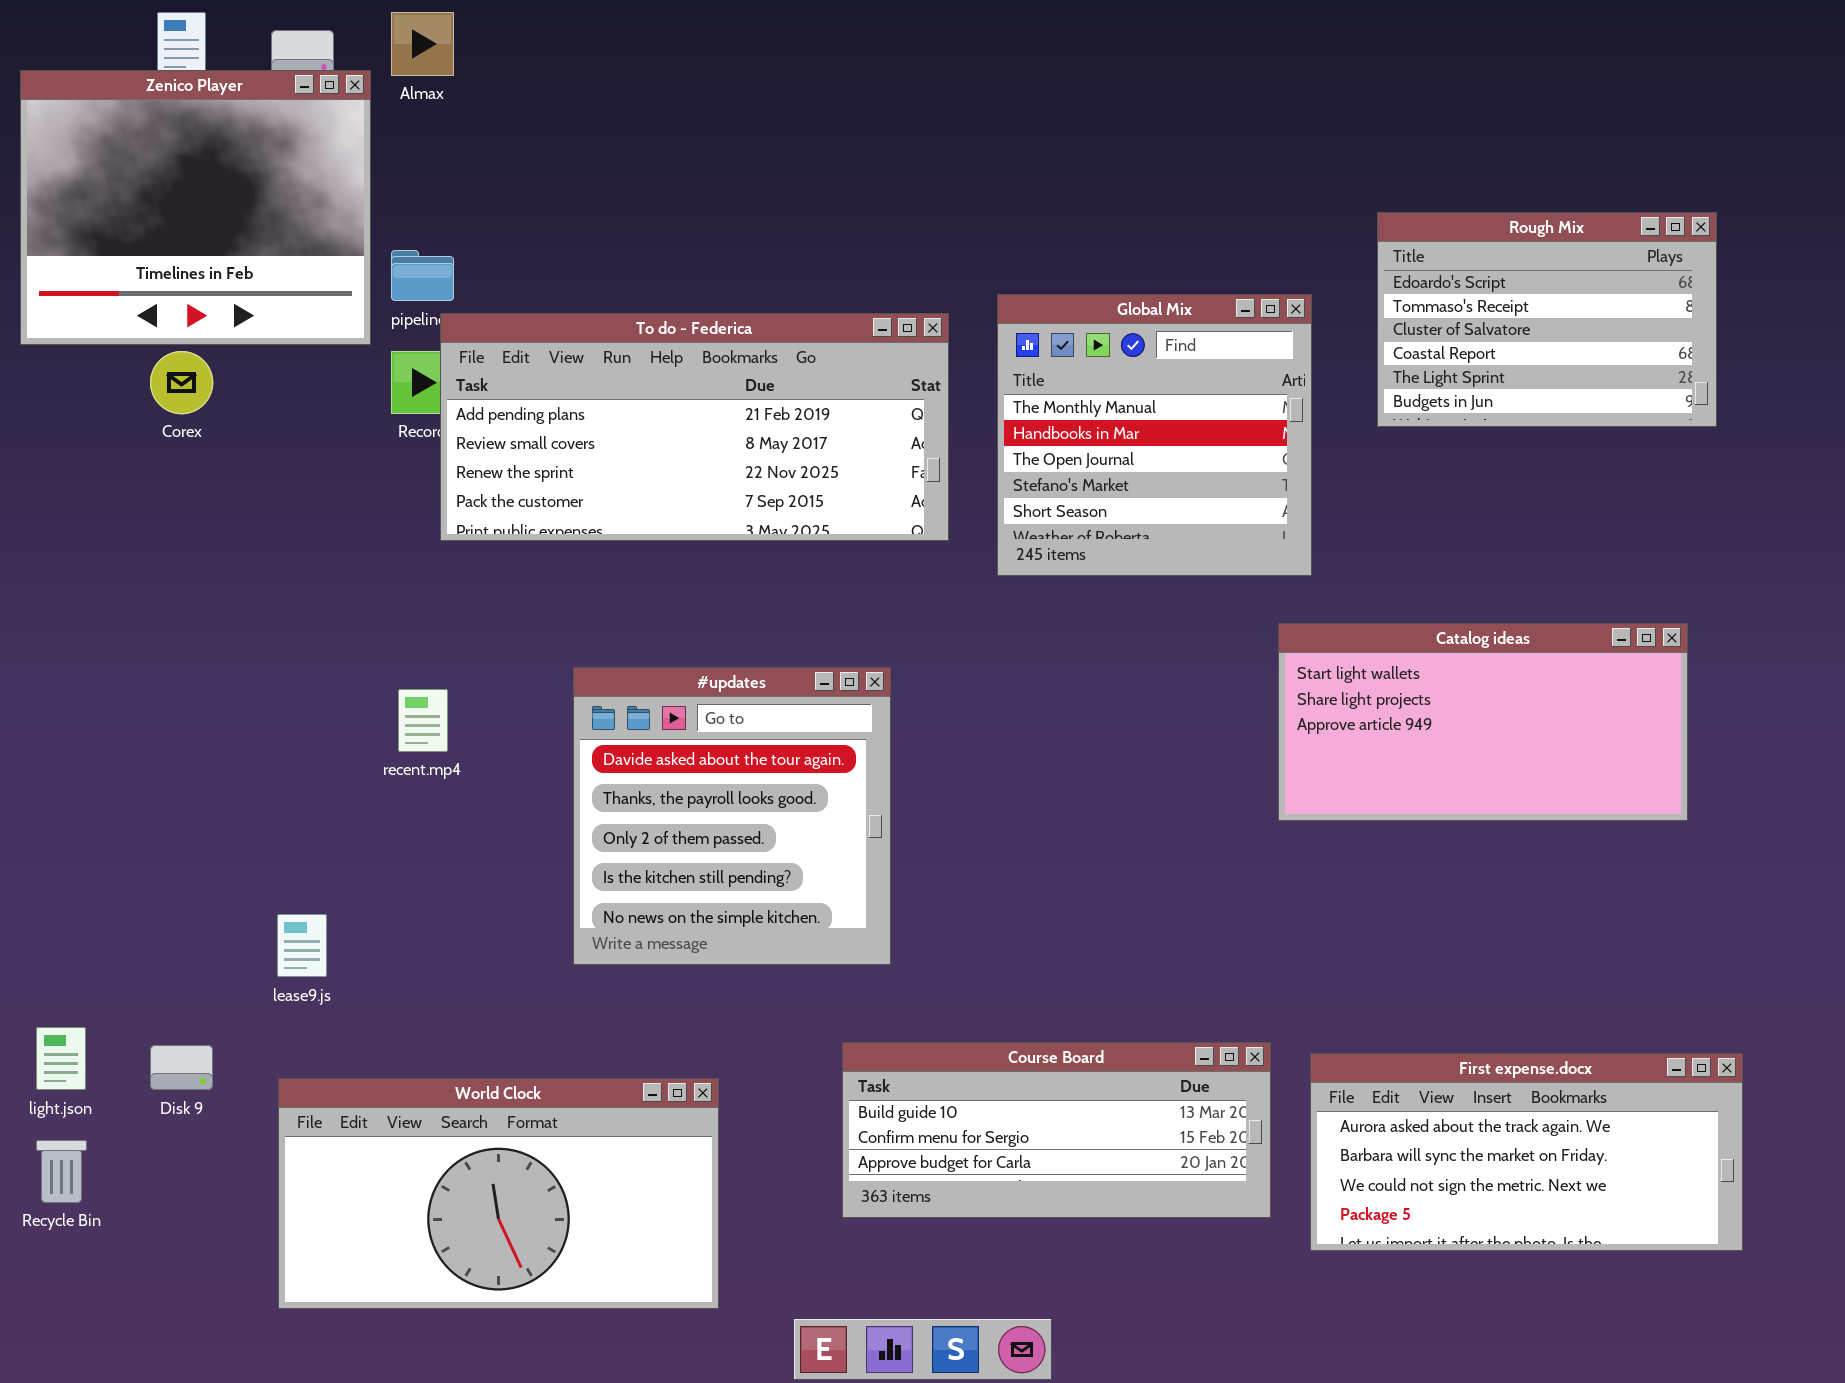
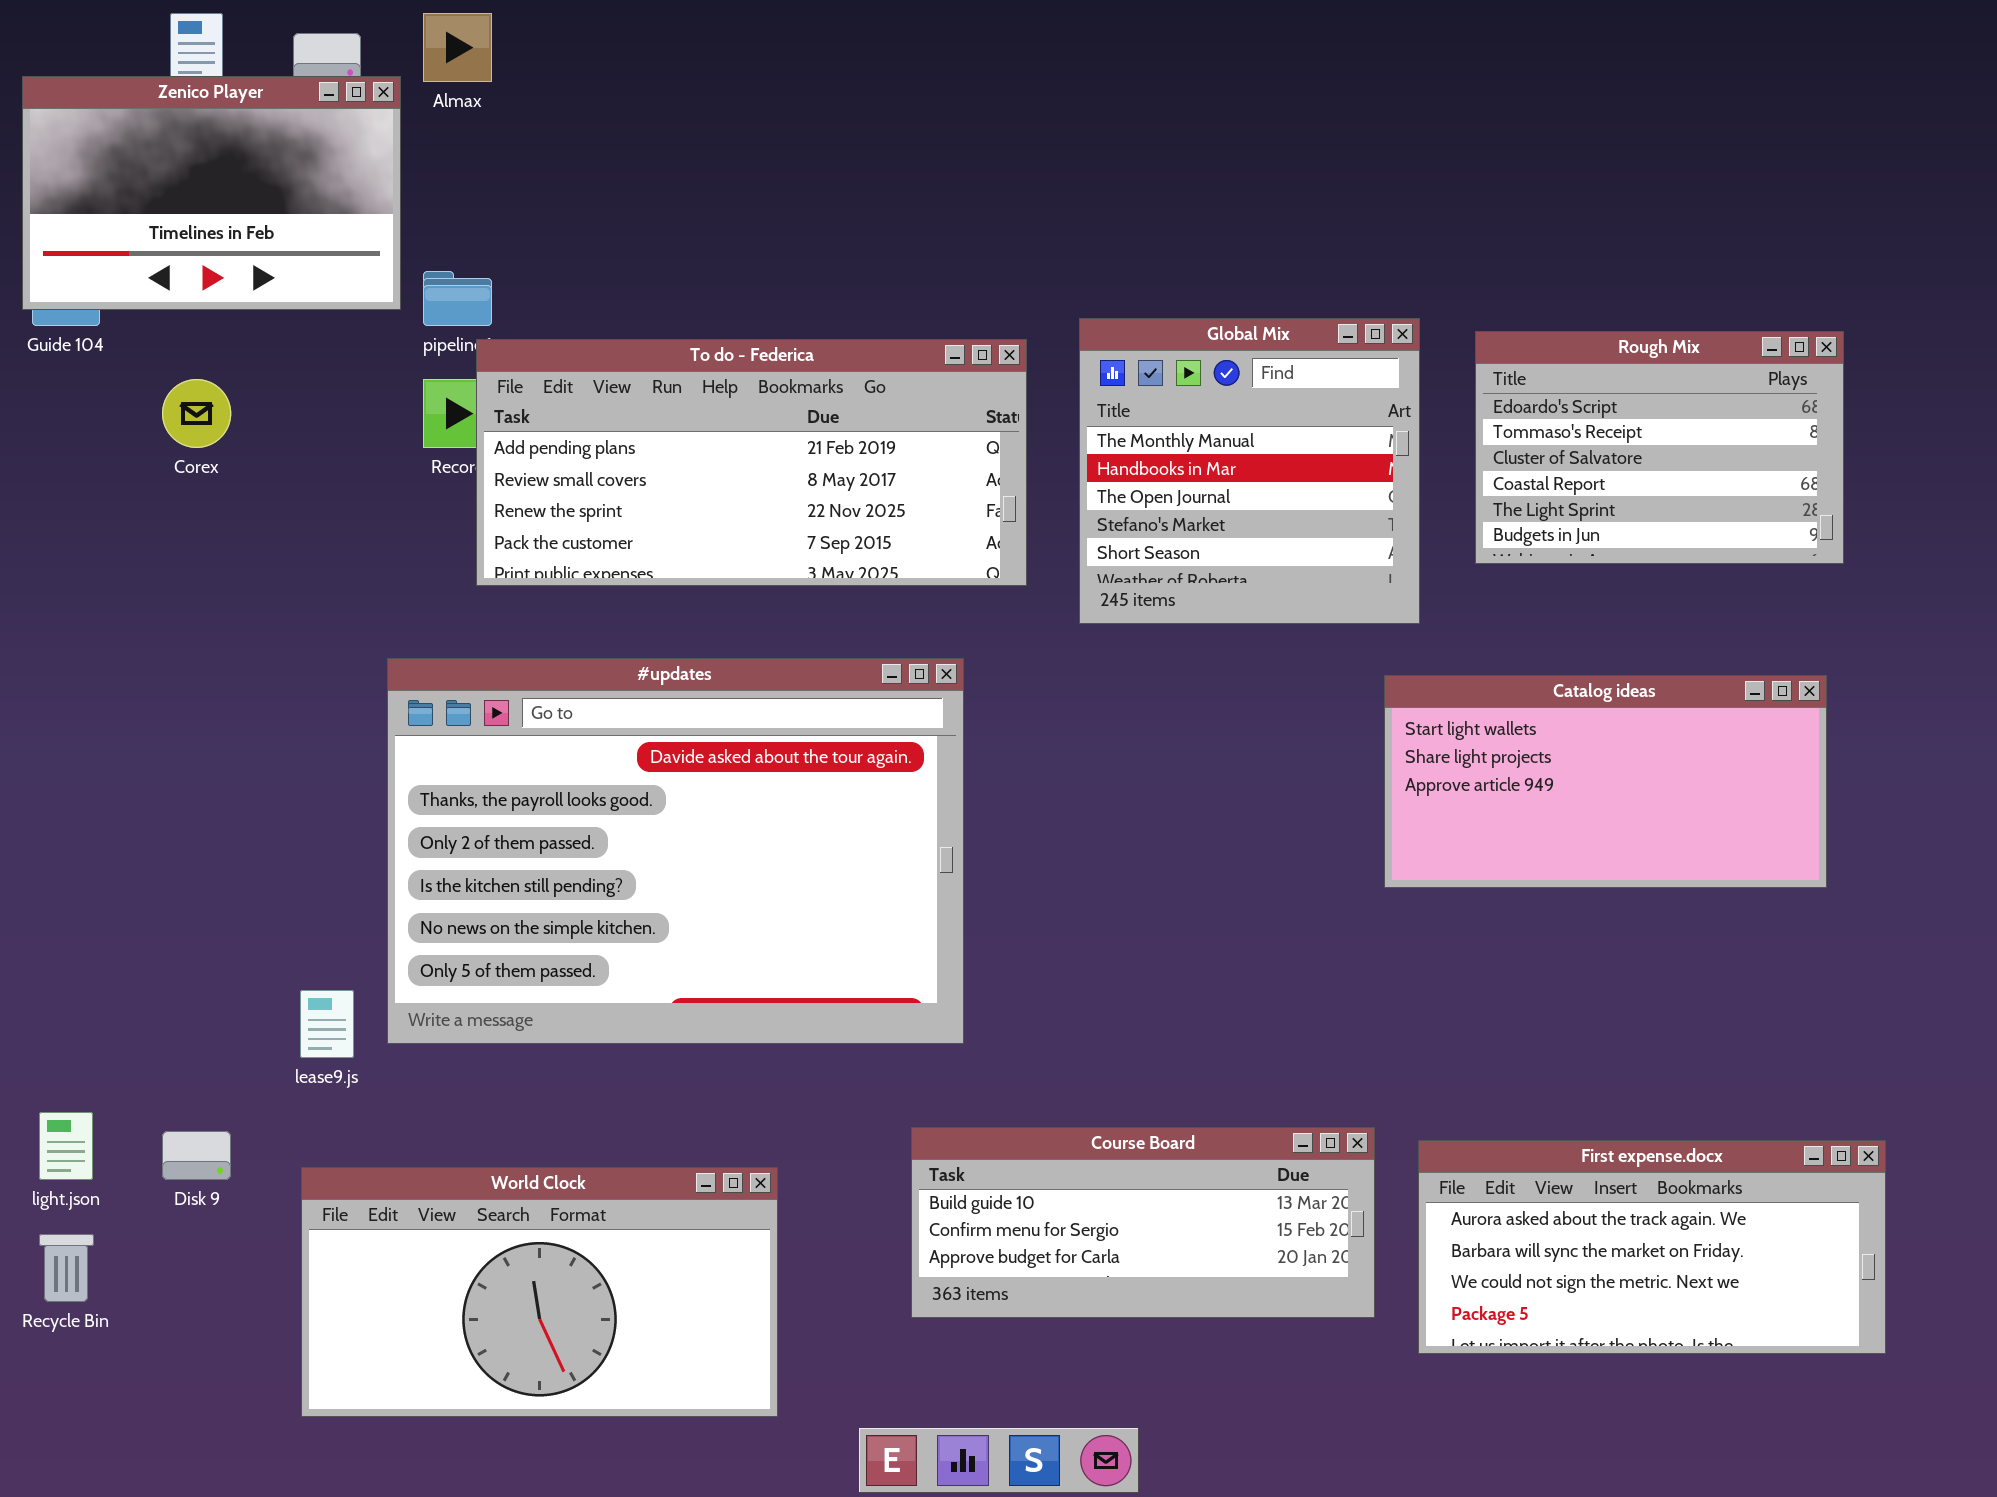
Zenico Player: [20,70,371,345] -> [22,76,401,310], resized
Rough Mix: [1377,212,1717,427] -> [1475,331,1844,564], moved
#updates: [573,667,891,965] -> [387,658,964,1044], resized

